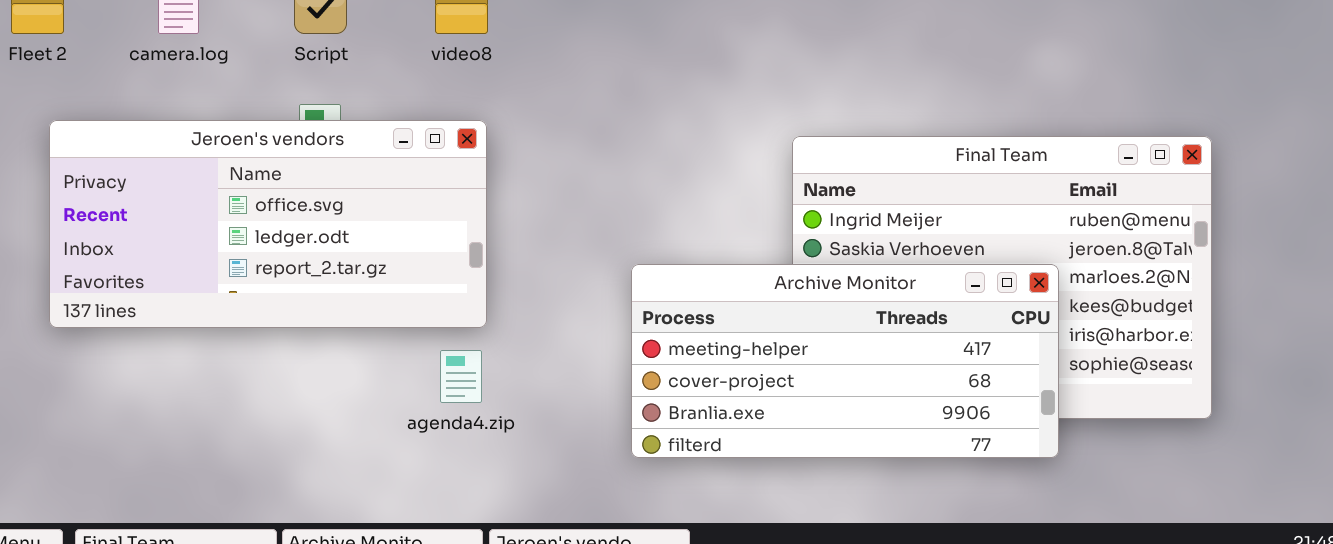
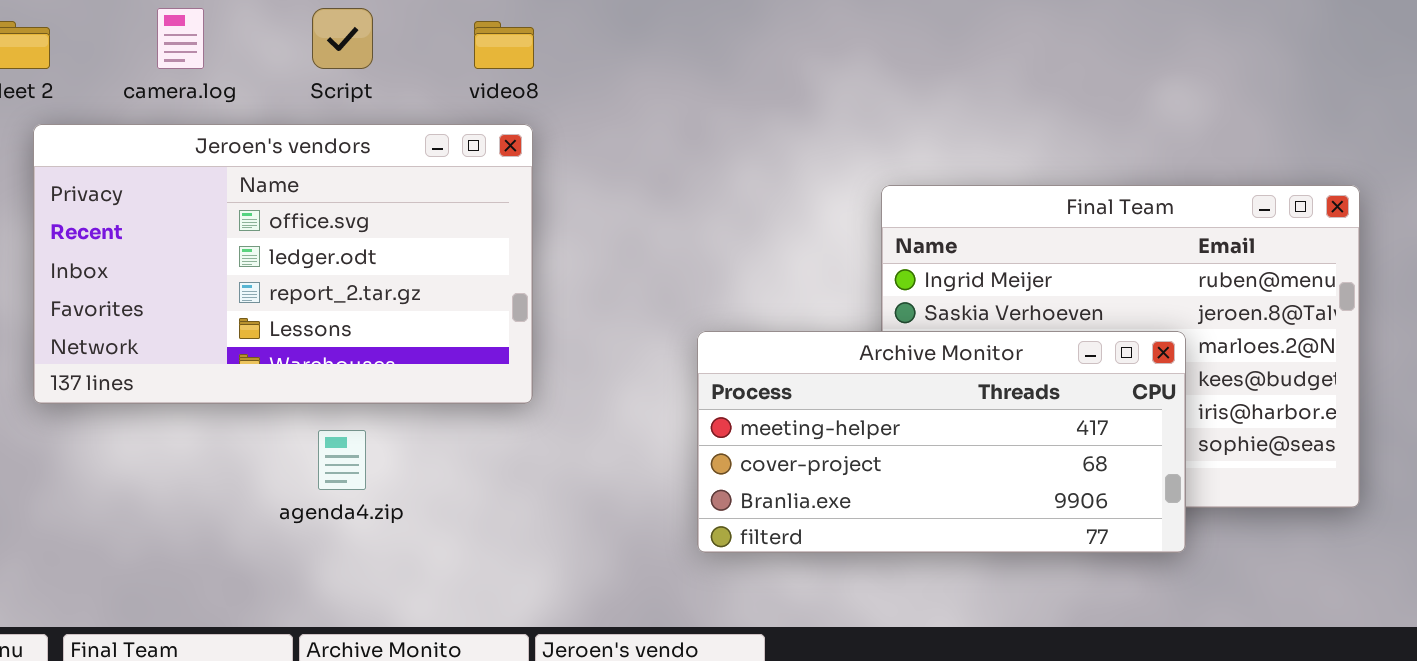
Jeroen's vendors: [49,120,487,328] -> [33,124,533,404], resized
agenda4.zip: [440,350,482,403] -> [318,430,366,490], moved

